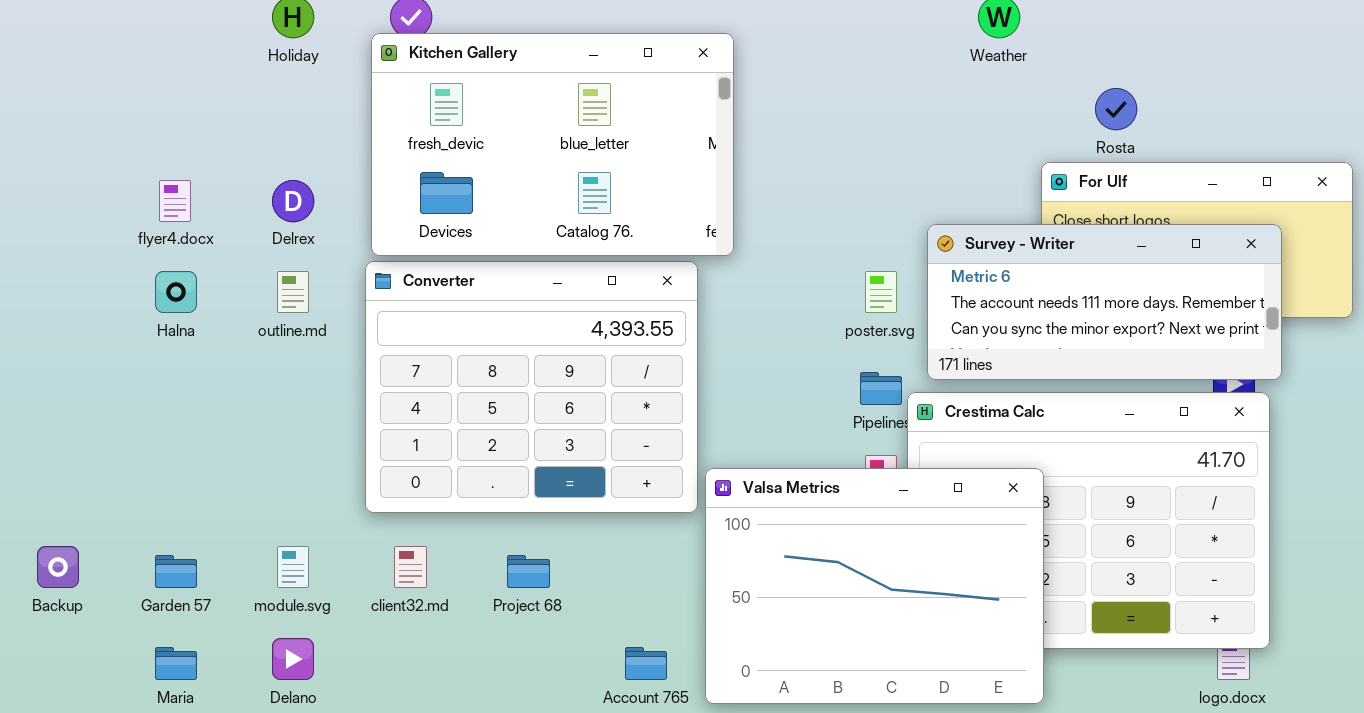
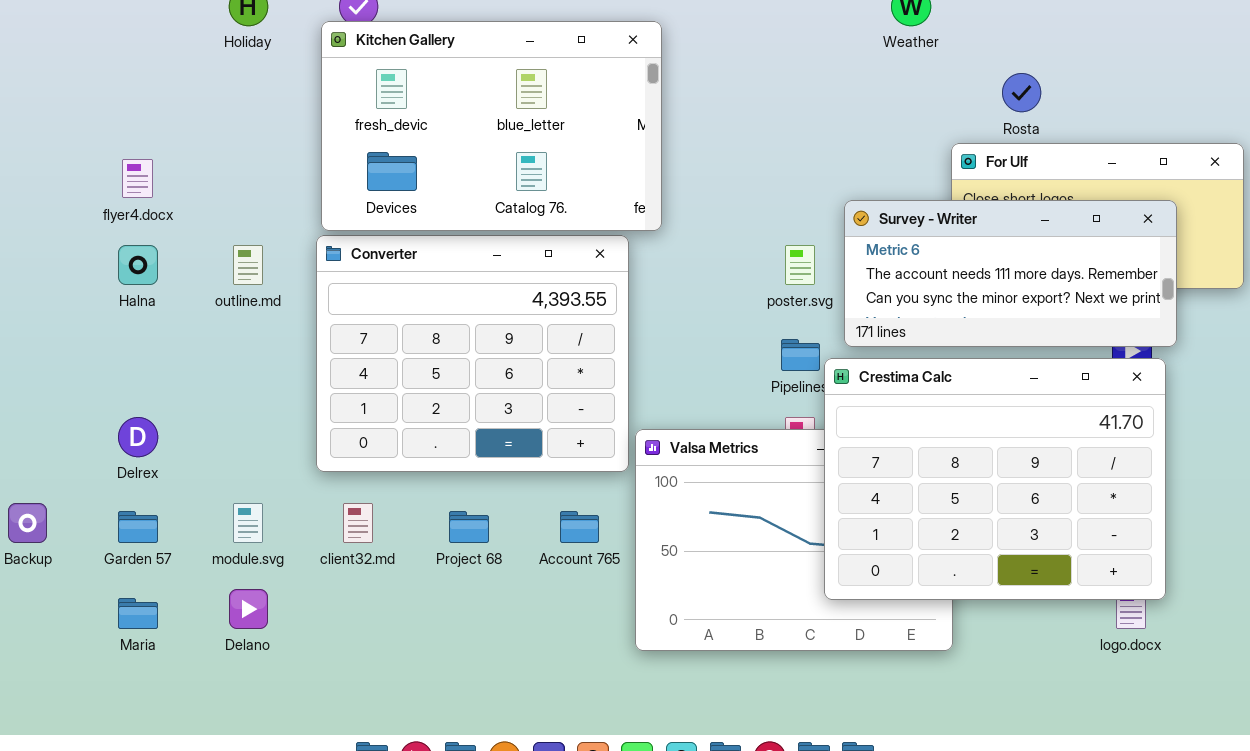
Delrex: [272,180,314,222] -> [118,417,158,457], moved
Crestima Calc: [907,392,1270,649] -> [824,358,1166,600], raised
Account 765: [625,647,667,680] -> [560,511,599,543], moved

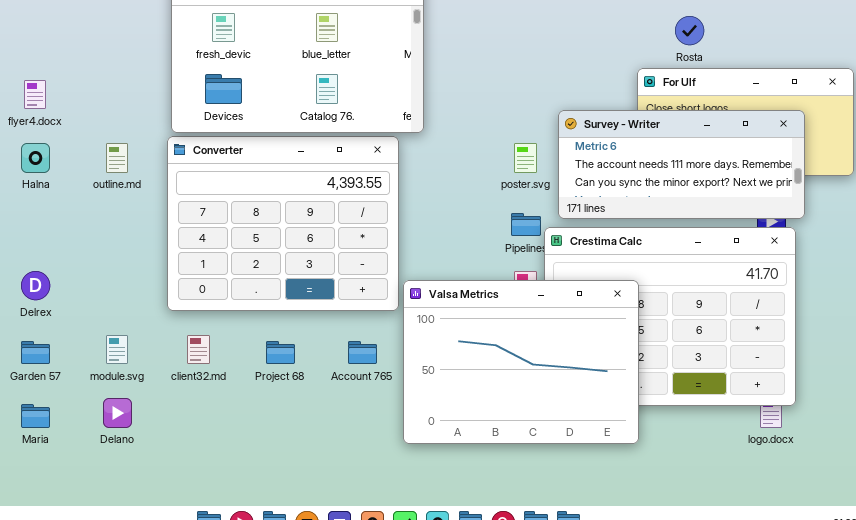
Valsa Metrics: [635,429,953,651] -> [403,280,639,444], raised

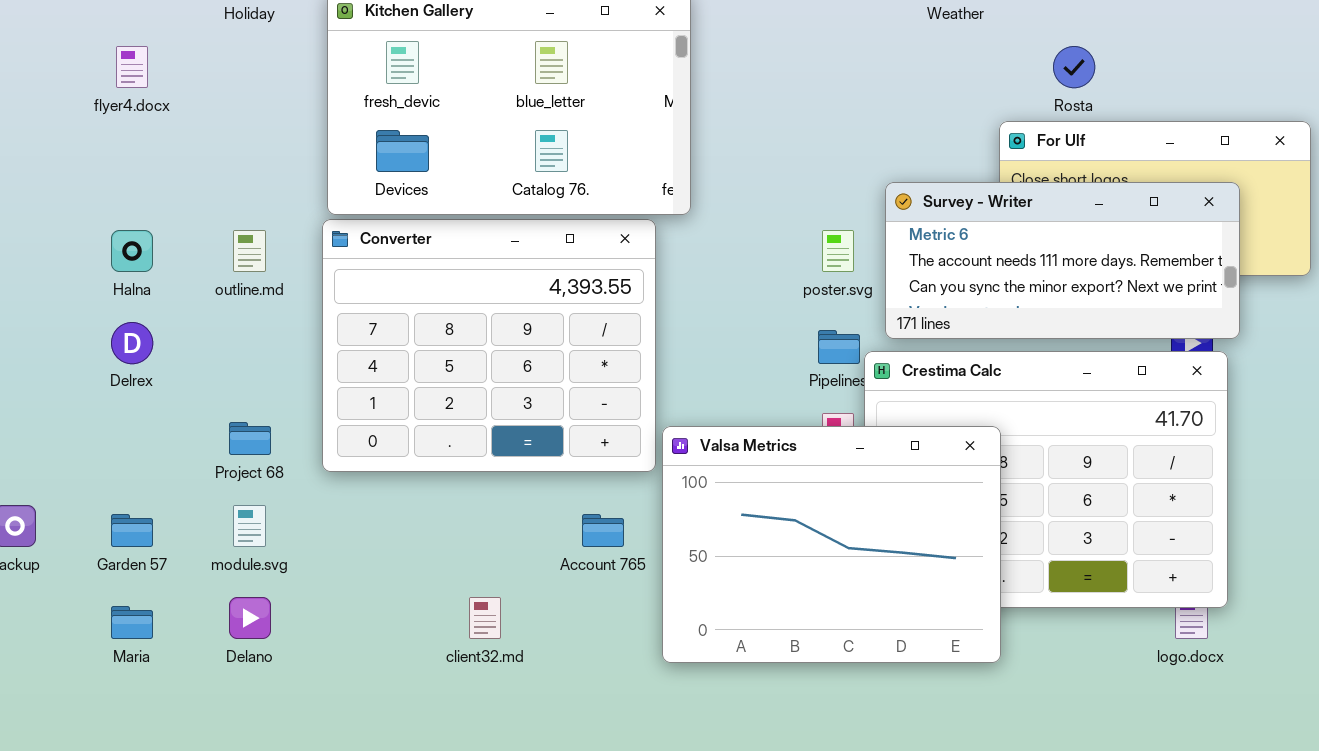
flyer4.docx: [24,80,46,109] -> [116,46,148,88], moved
Delrex: [21,271,50,300] -> [111,322,153,364], moved
client32.md: [187,335,210,364] -> [469,597,501,639], moved
Project 68: [266,341,295,364] -> [229,422,271,455], moved

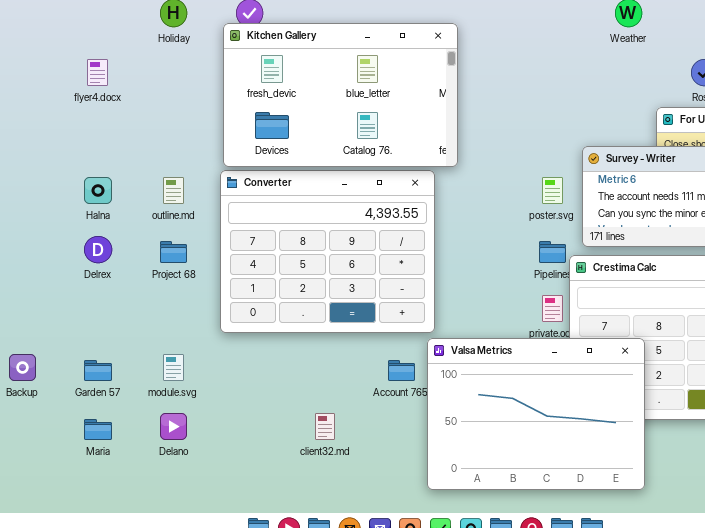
Project 68: [229,422,271,455] -> [160,241,187,263], moved
Valsa Metrics: [662,426,1001,663] -> [427,338,645,490], moved

